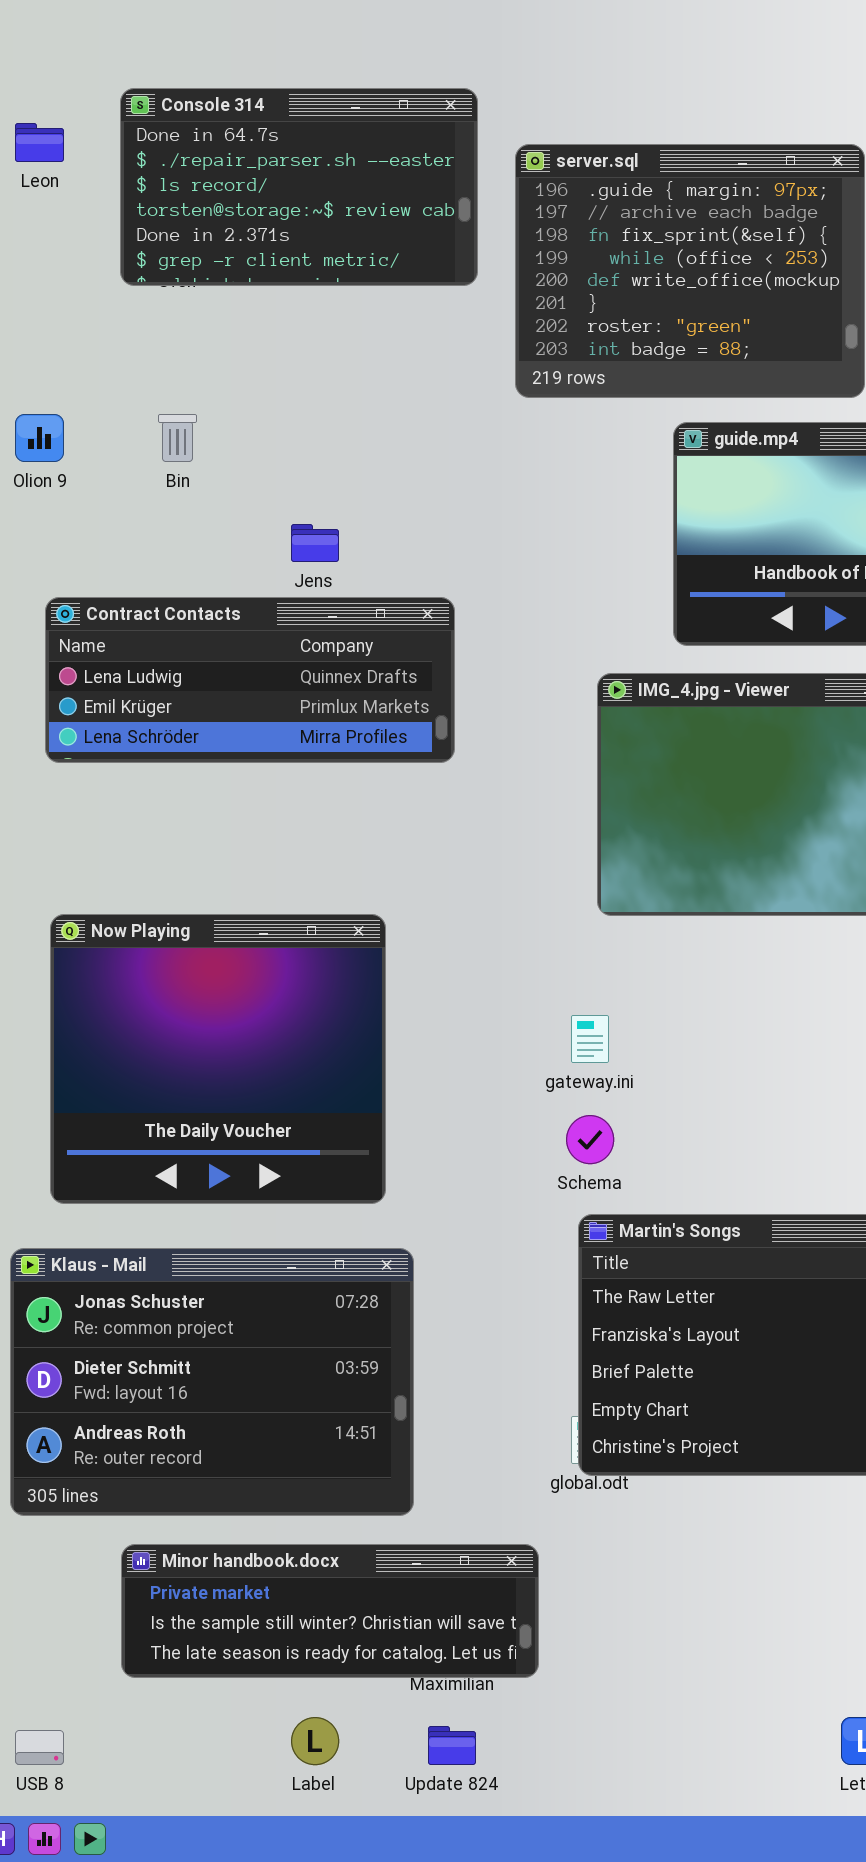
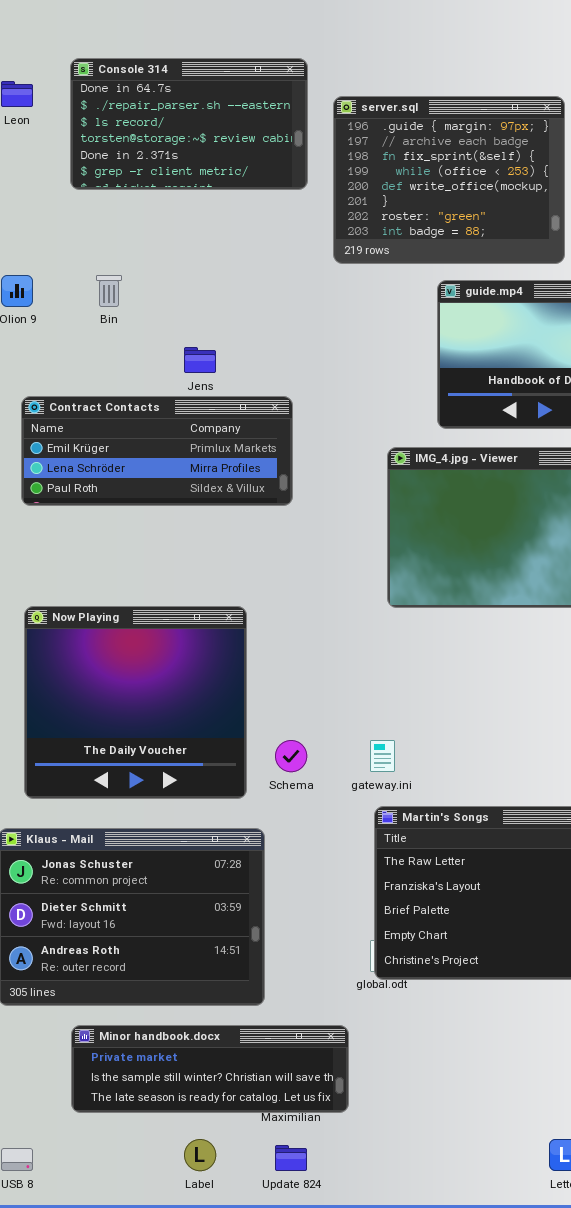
Contract Contacts: [45,597,455,763] -> [21,396,293,506], scrolled down 1 row
gateway.ini: [571,1015,609,1063] -> [370,740,395,772], moved
Schema: [566,1115,614,1164] -> [275,740,307,772], moved

